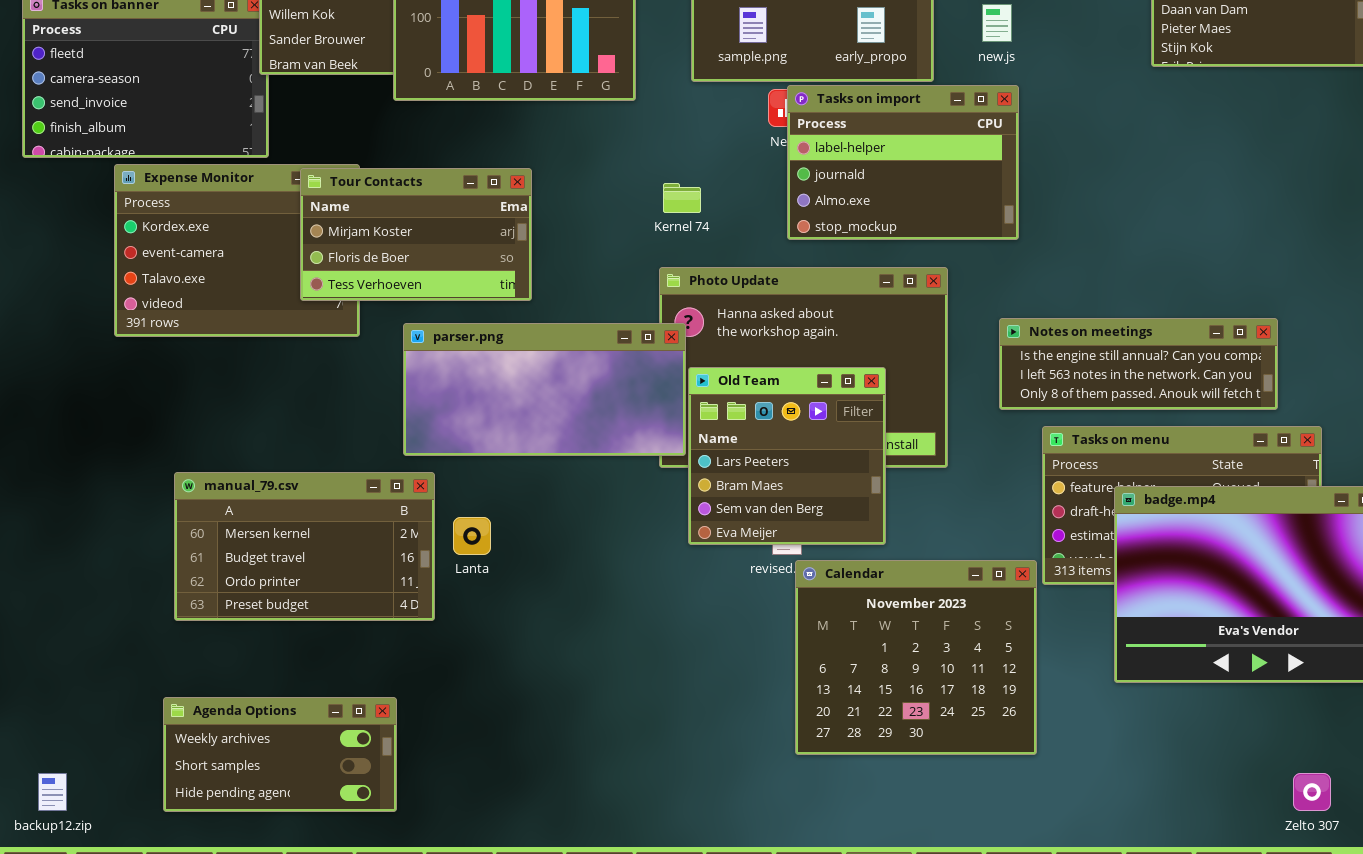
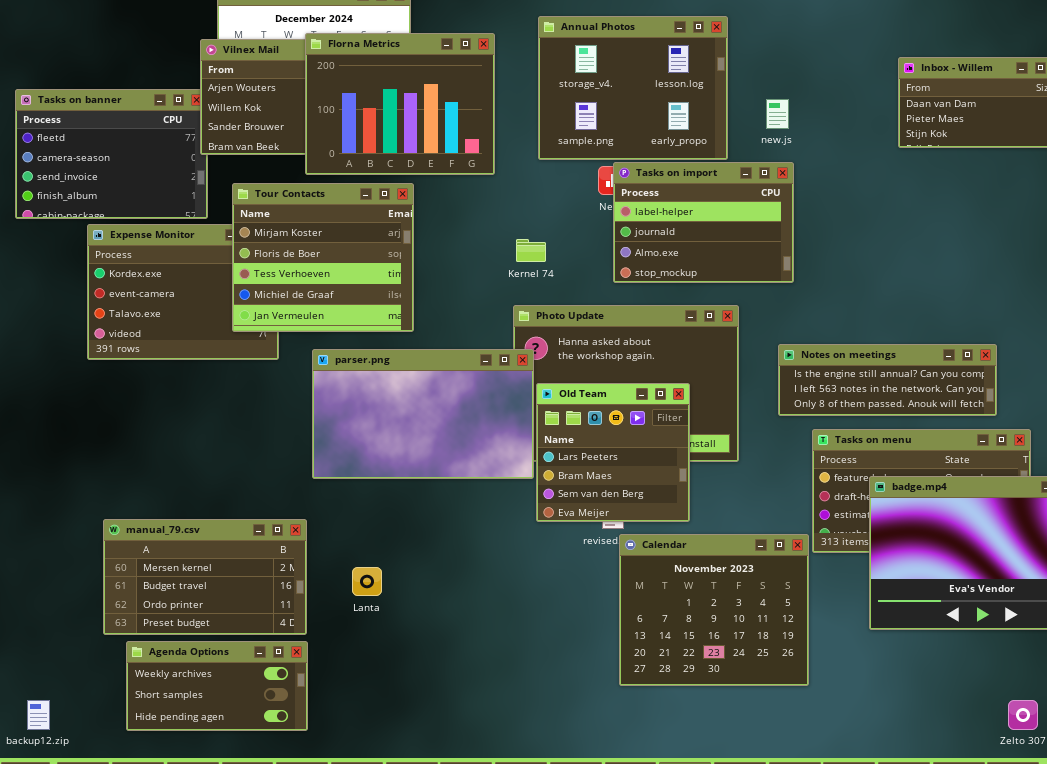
Tour Contacts: [300,168,532,301] -> [232,183,414,332], resized
parser.png: [403,323,686,456] -> [312,349,534,479], resized
manual_79.csv: [174,472,435,621] -> [103,519,307,635], moved
Lanta: [453,517,491,555] -> [352,567,382,596], moved

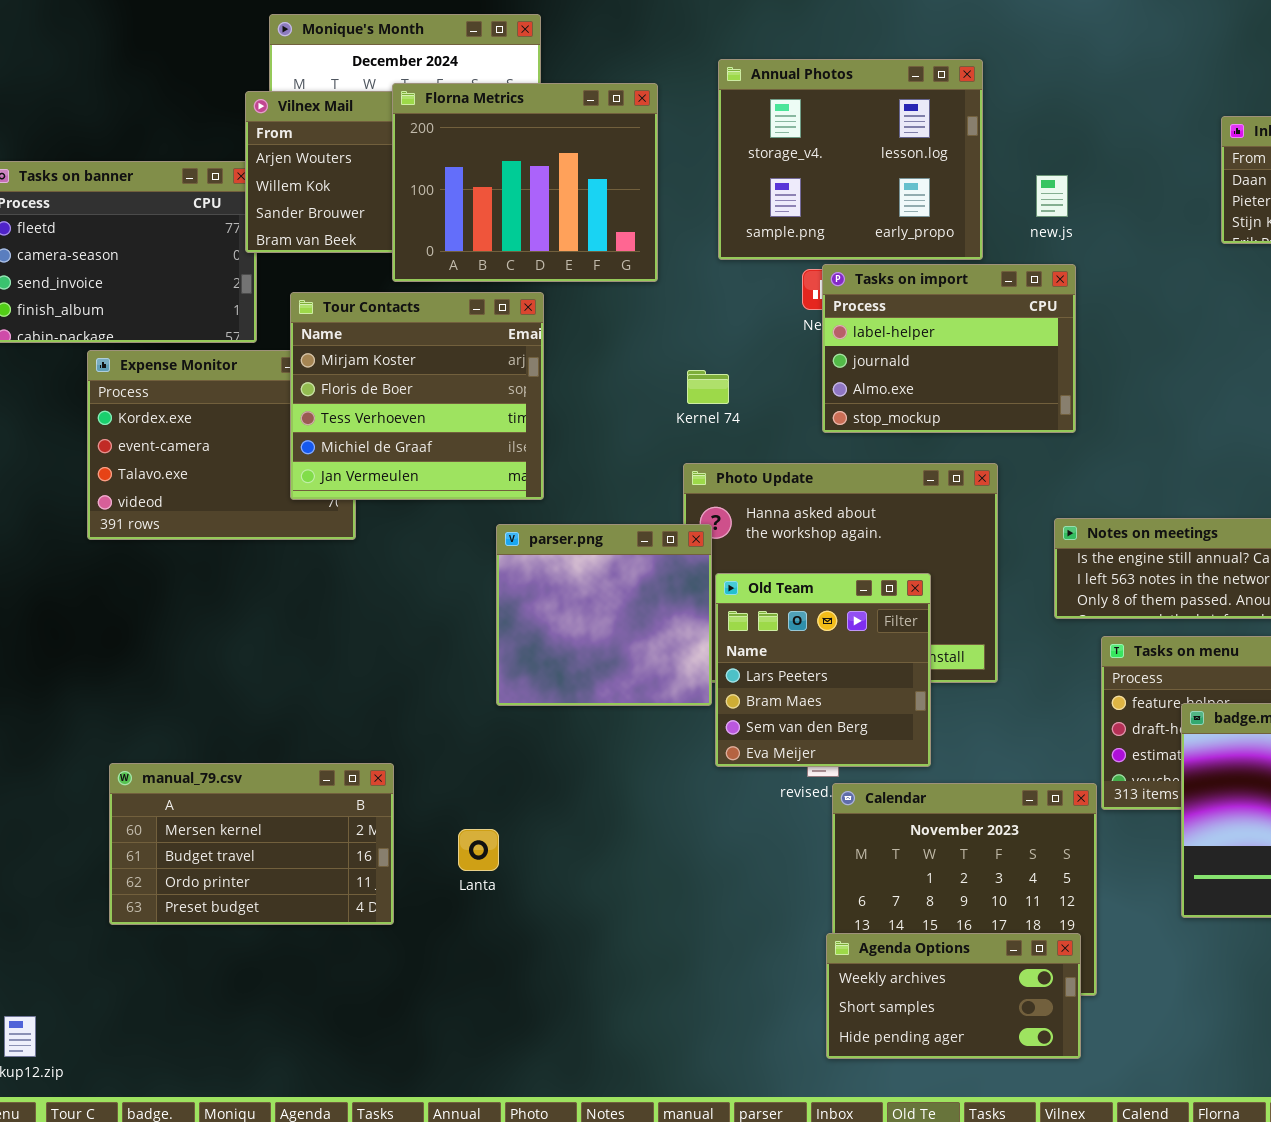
parser.png: [312,349,534,479] -> [496,524,712,706], resized
Agenda Options: [126,641,308,731] -> [826,933,1081,1059], moved

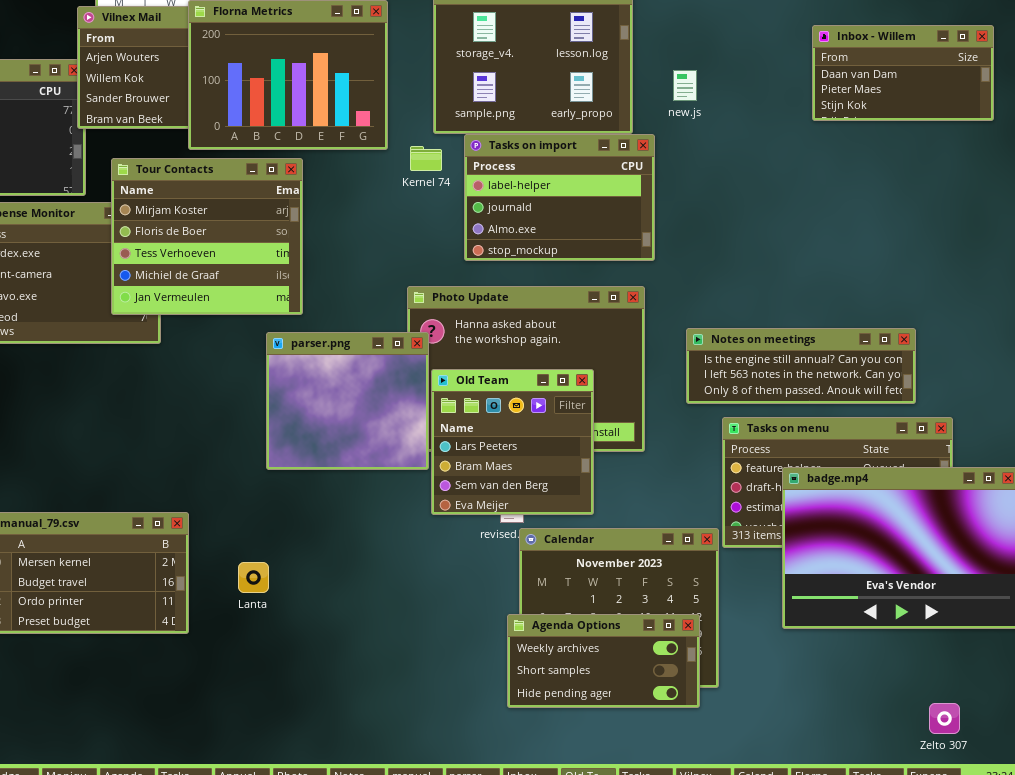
Tasks on import: [822,264,1076,433] -> [464,134,655,261], moved
Kernel 74: [687,370,729,404] -> [410,146,442,171], moved
Agenda Options: [826,933,1081,1059] -> [507,614,700,708], moved

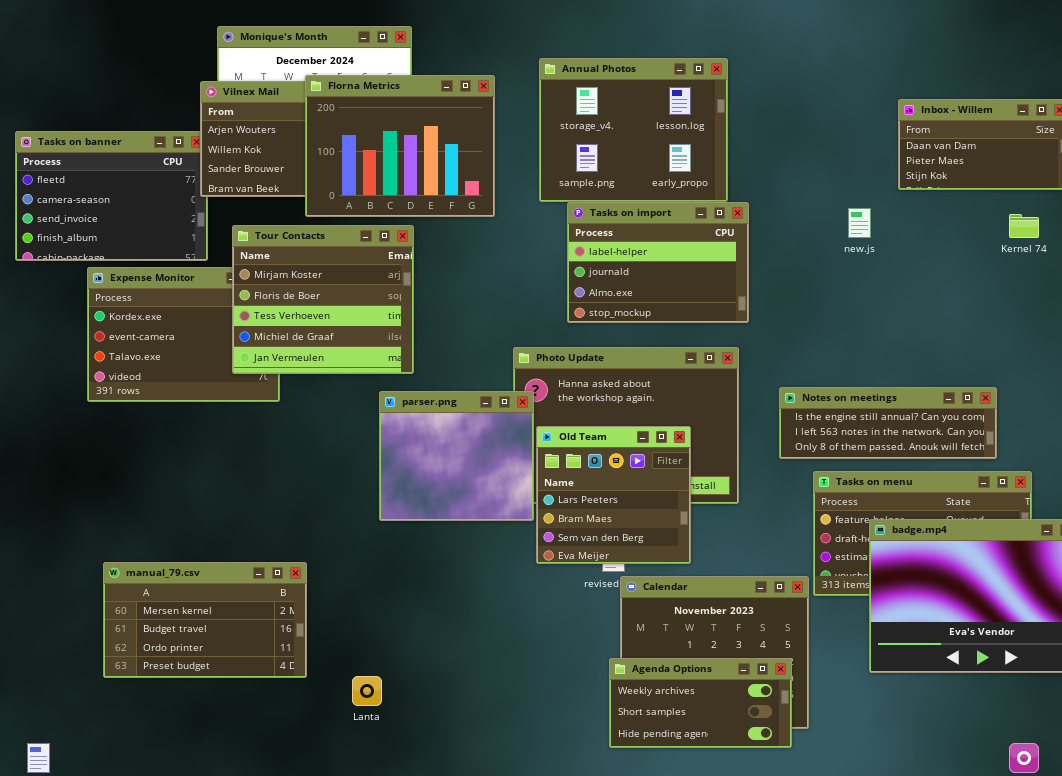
new.js: [673,70,697,101] -> [848,208,871,238], moved
Kernel 74: [410,146,442,171] -> [1009,214,1039,238], moved
Lanta: [238,562,269,593] -> [352,676,382,706], moved

